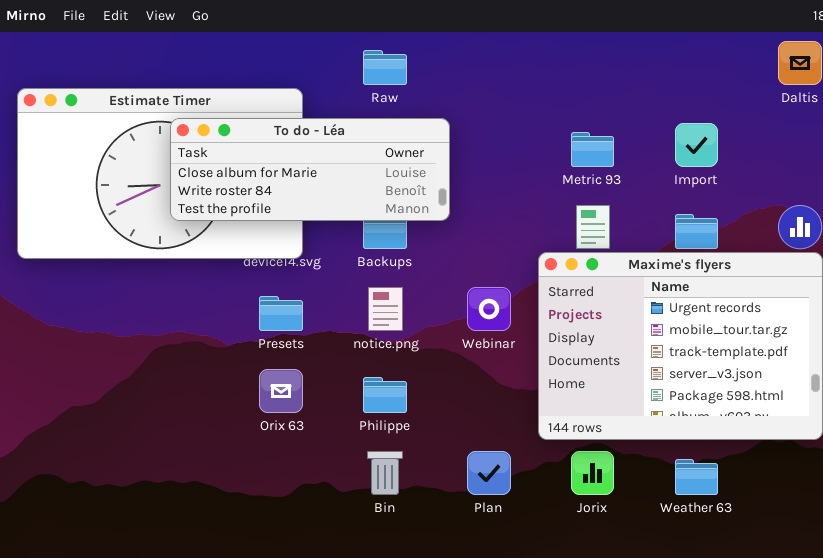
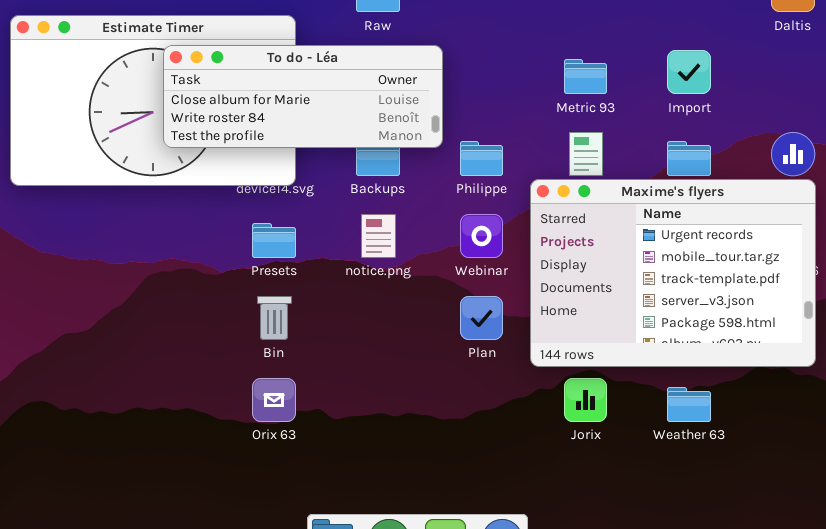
Orix 63: [259,369,303,413] -> [252,378,296,422], moved
Philippe: [363,377,407,413] -> [460,141,503,176], moved
Bin: [367,451,403,495] -> [257,296,292,340], moved
Plan: [467,451,511,495] -> [460,296,503,340], moved

